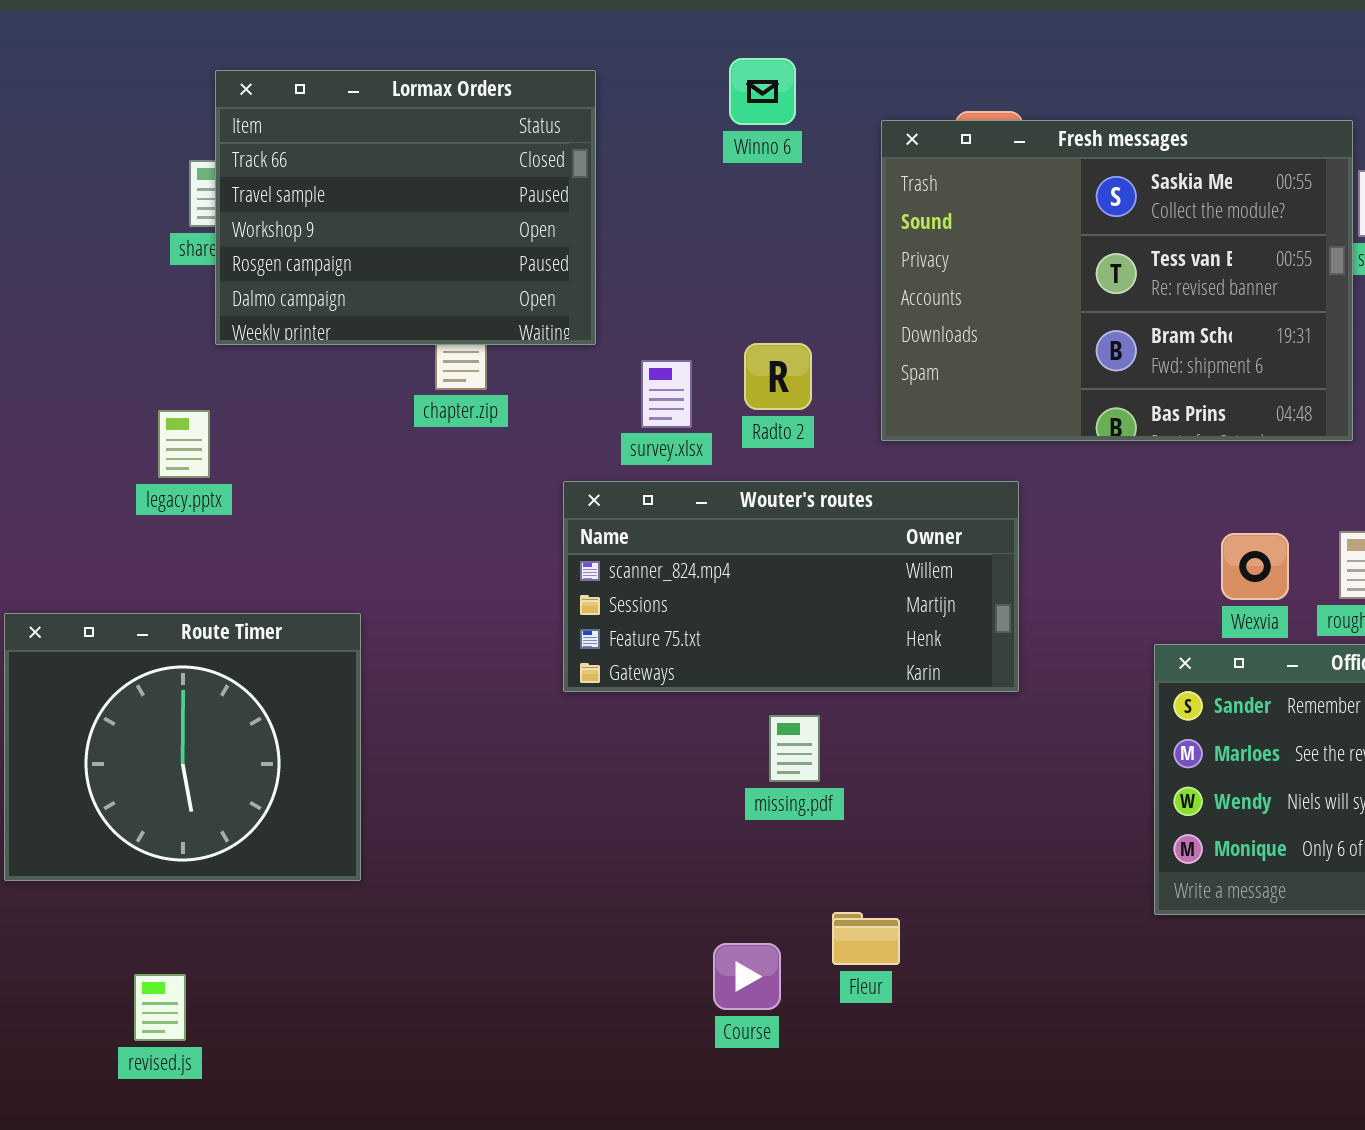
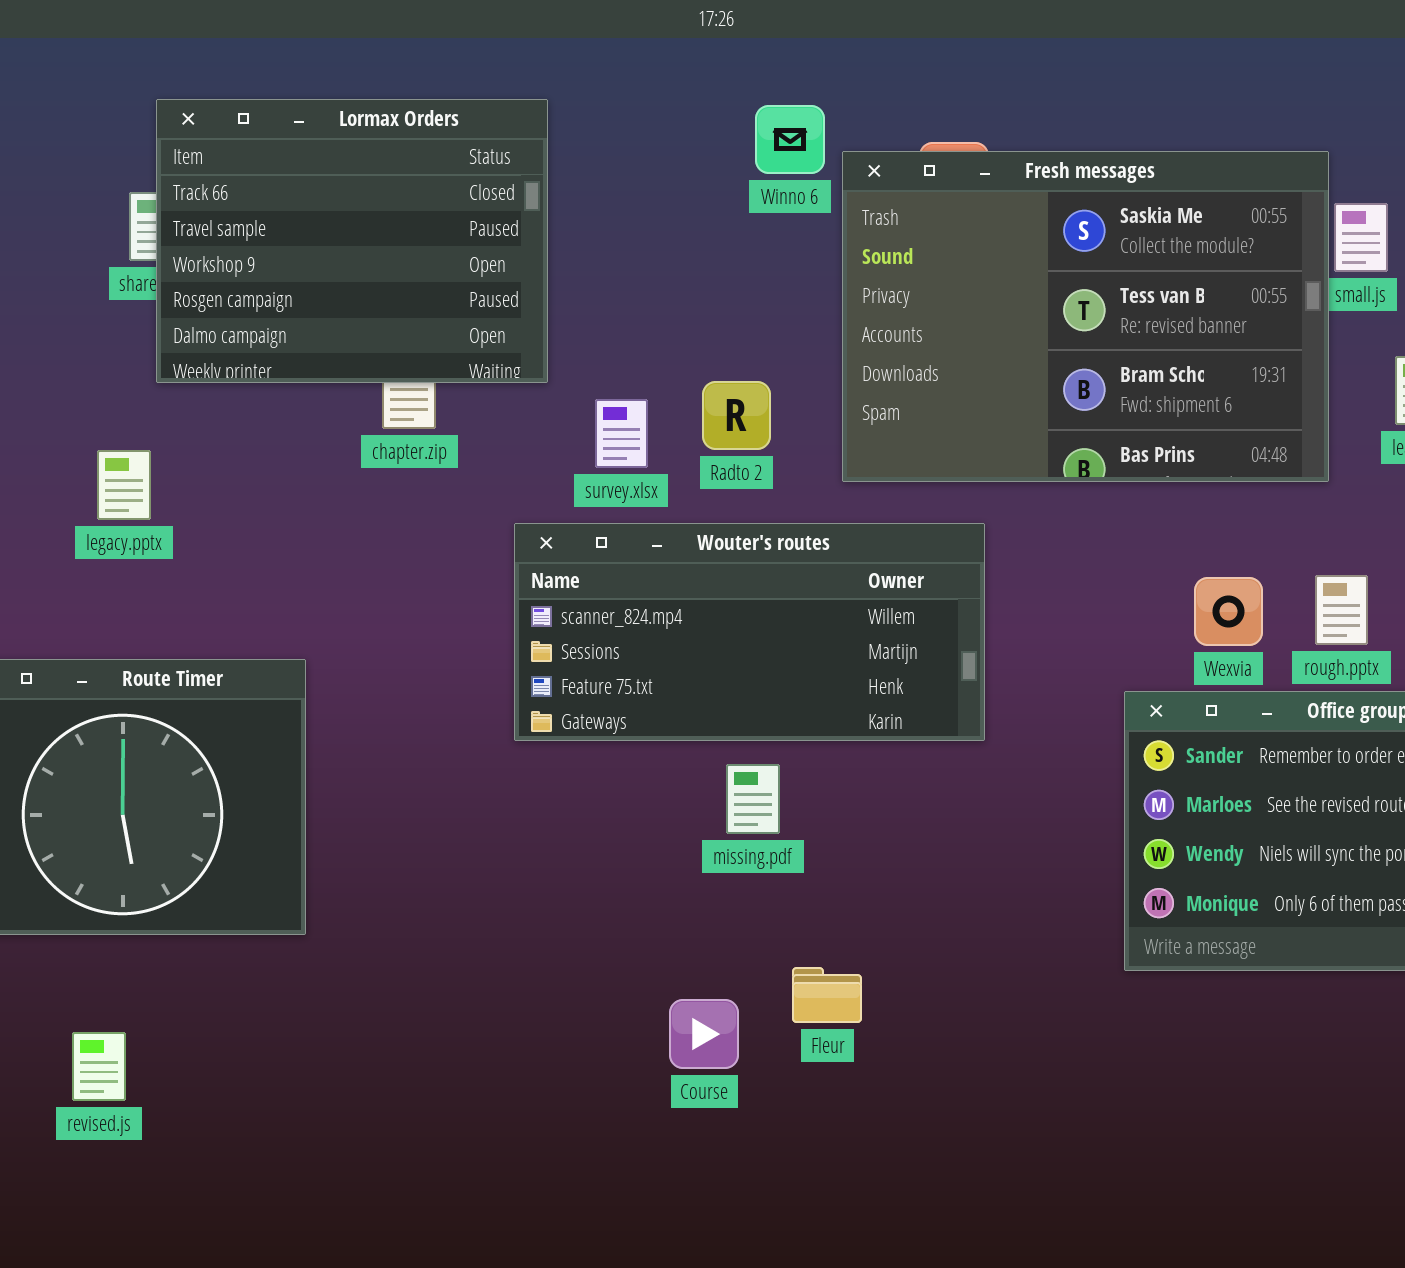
Winno 6: [729,58,796,125] -> [755,105,825,174], moved

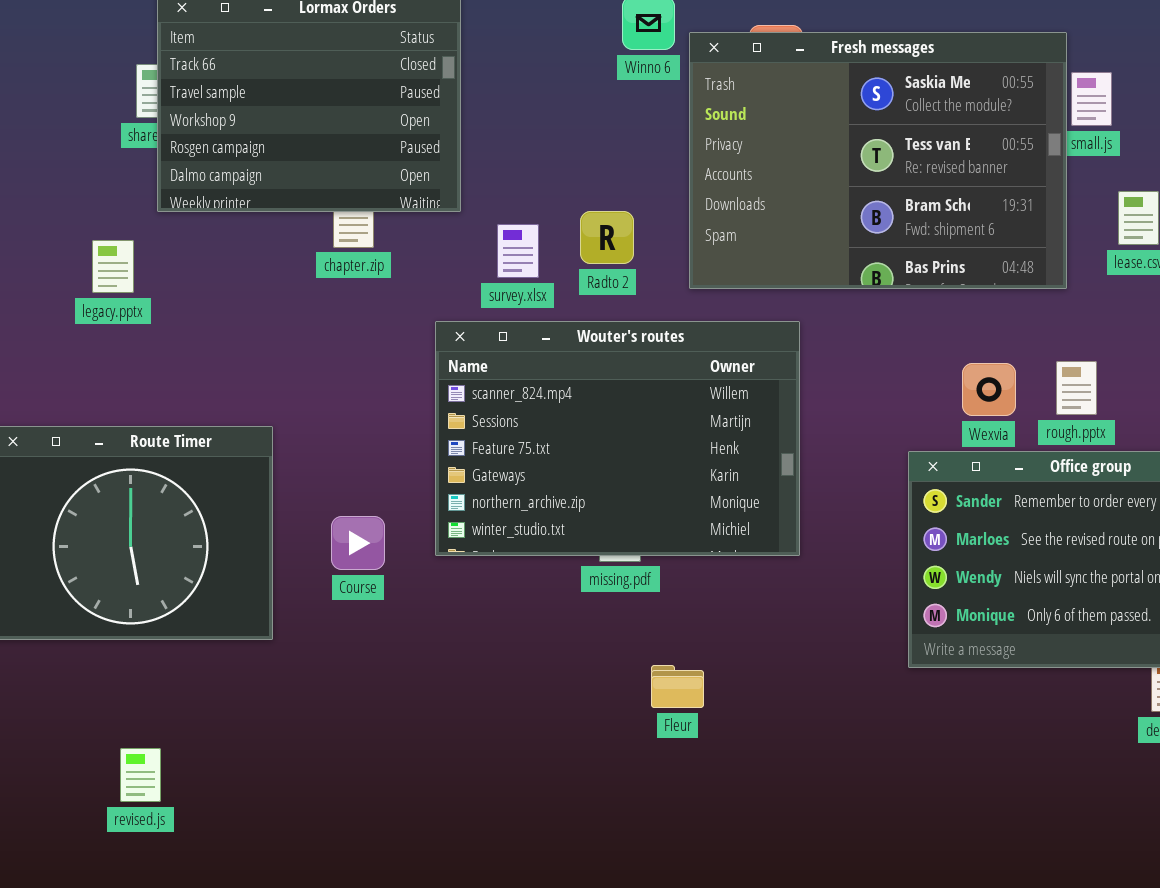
legacy.pptx: [97,450,151,520] -> [92,240,134,293], moved
Wouter's routes: [514,523,985,741] -> [435,321,800,556], resized
Course: [669,999,739,1069] -> [331,516,385,570], moved
revised.js: [72,1032,126,1101] -> [120,748,161,802], moved

